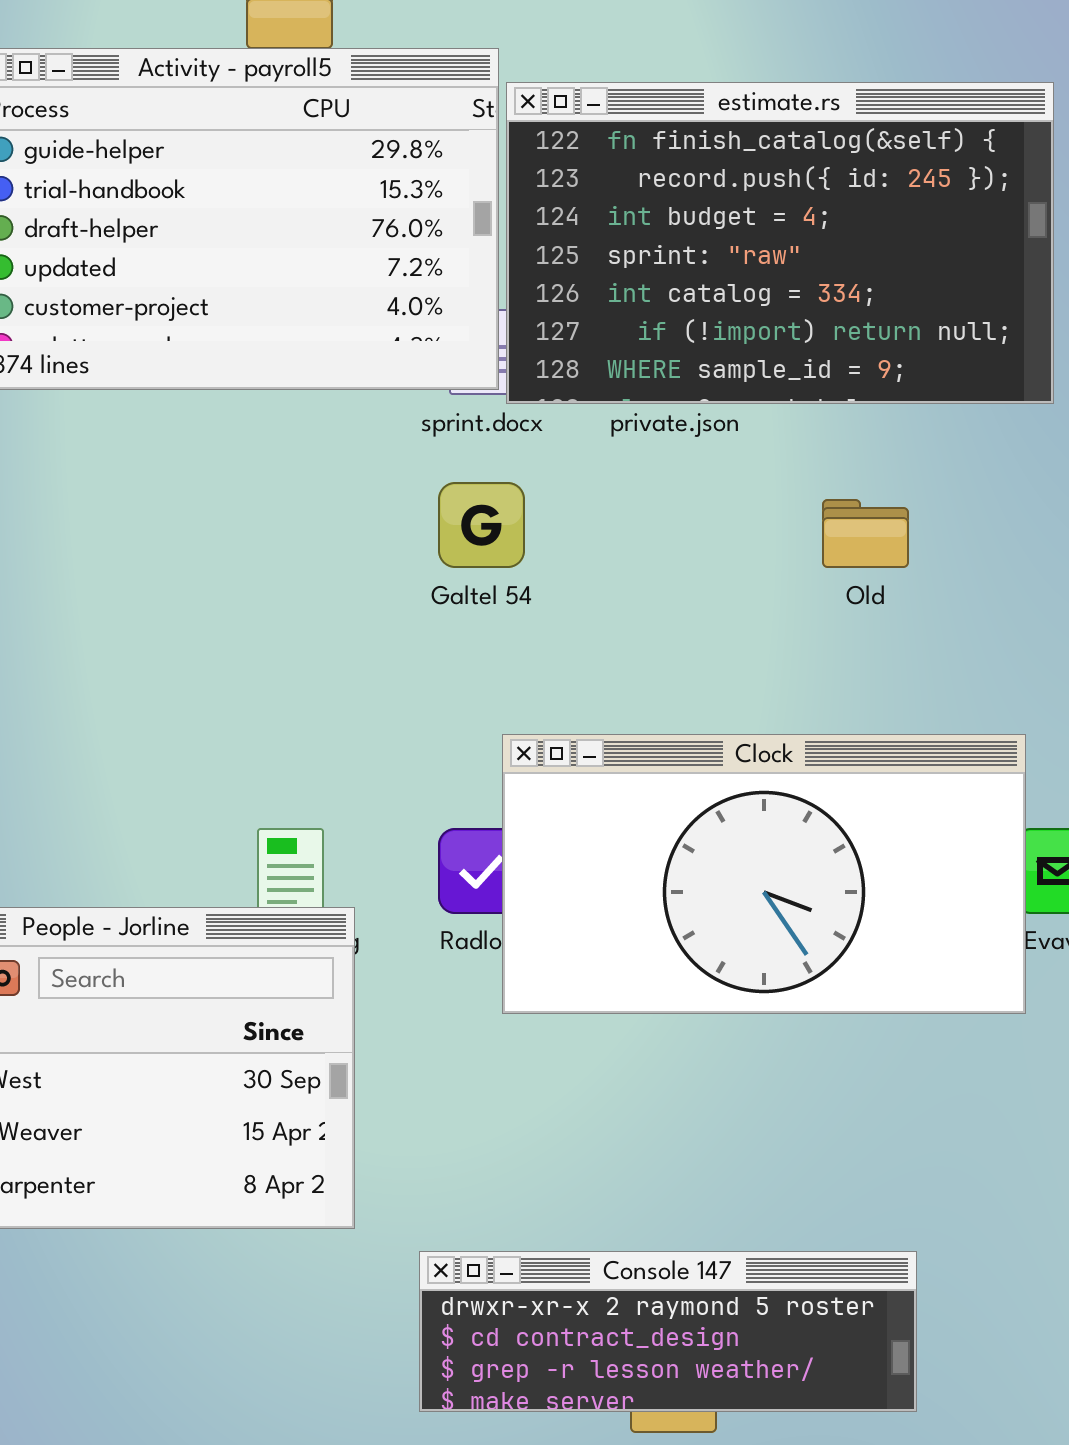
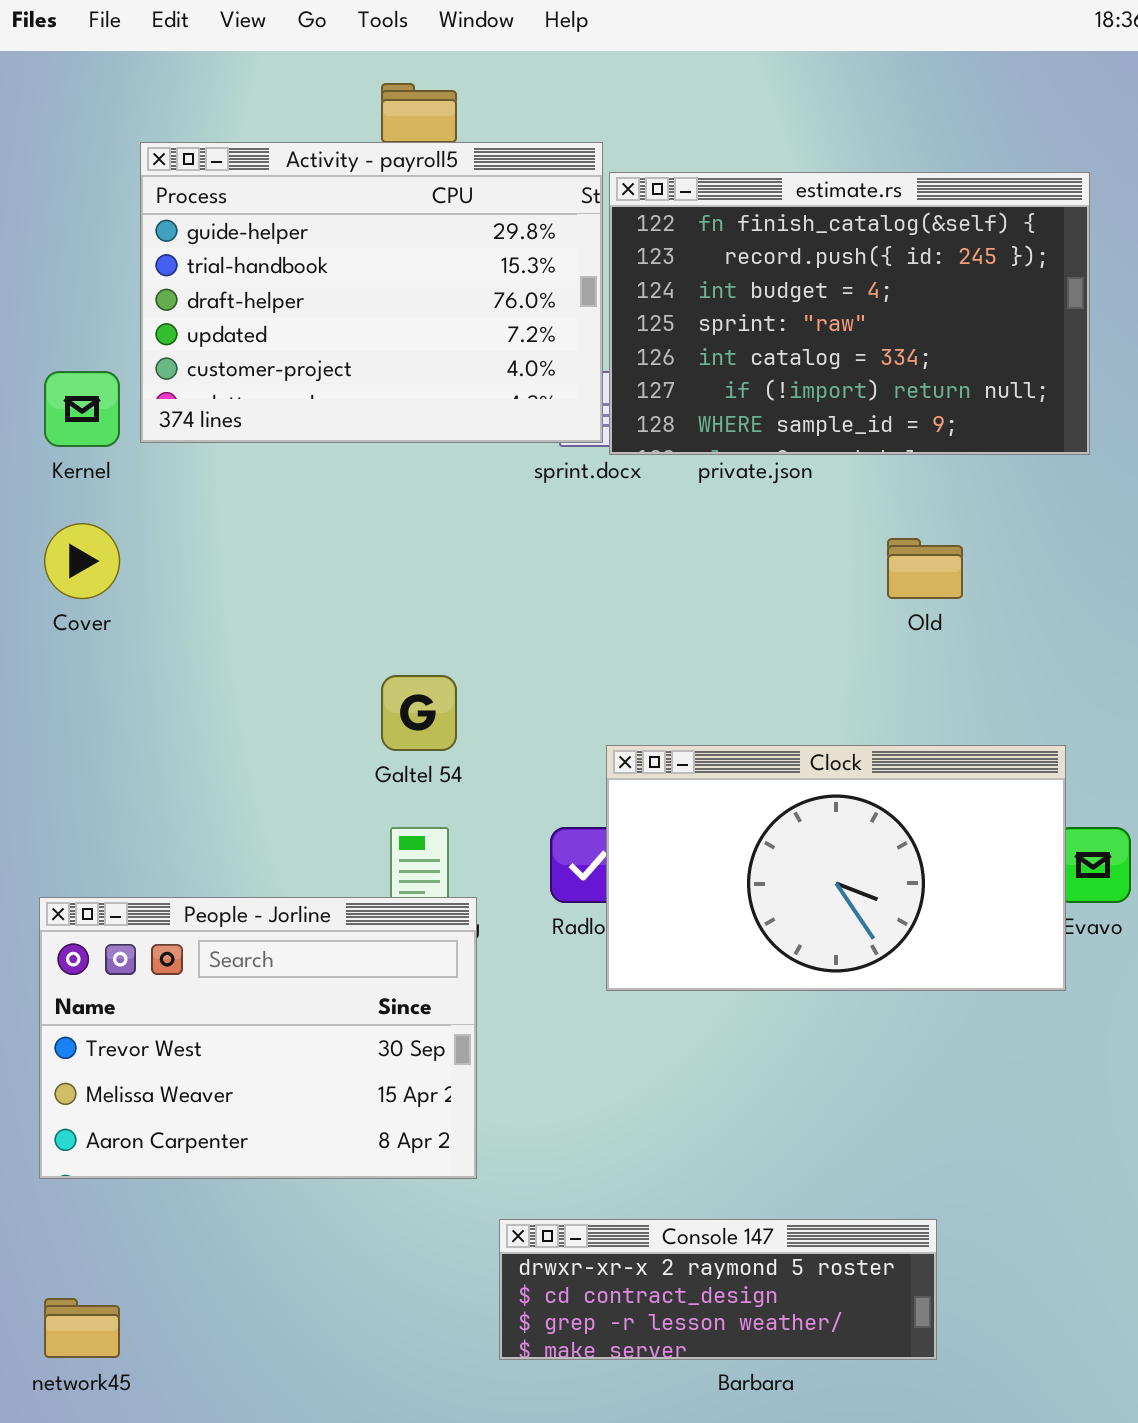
Galtel 54: [438,482,525,568] -> [381,675,457,751], moved
Console 147: [419,1251,917,1412] -> [499,1219,937,1360], moved

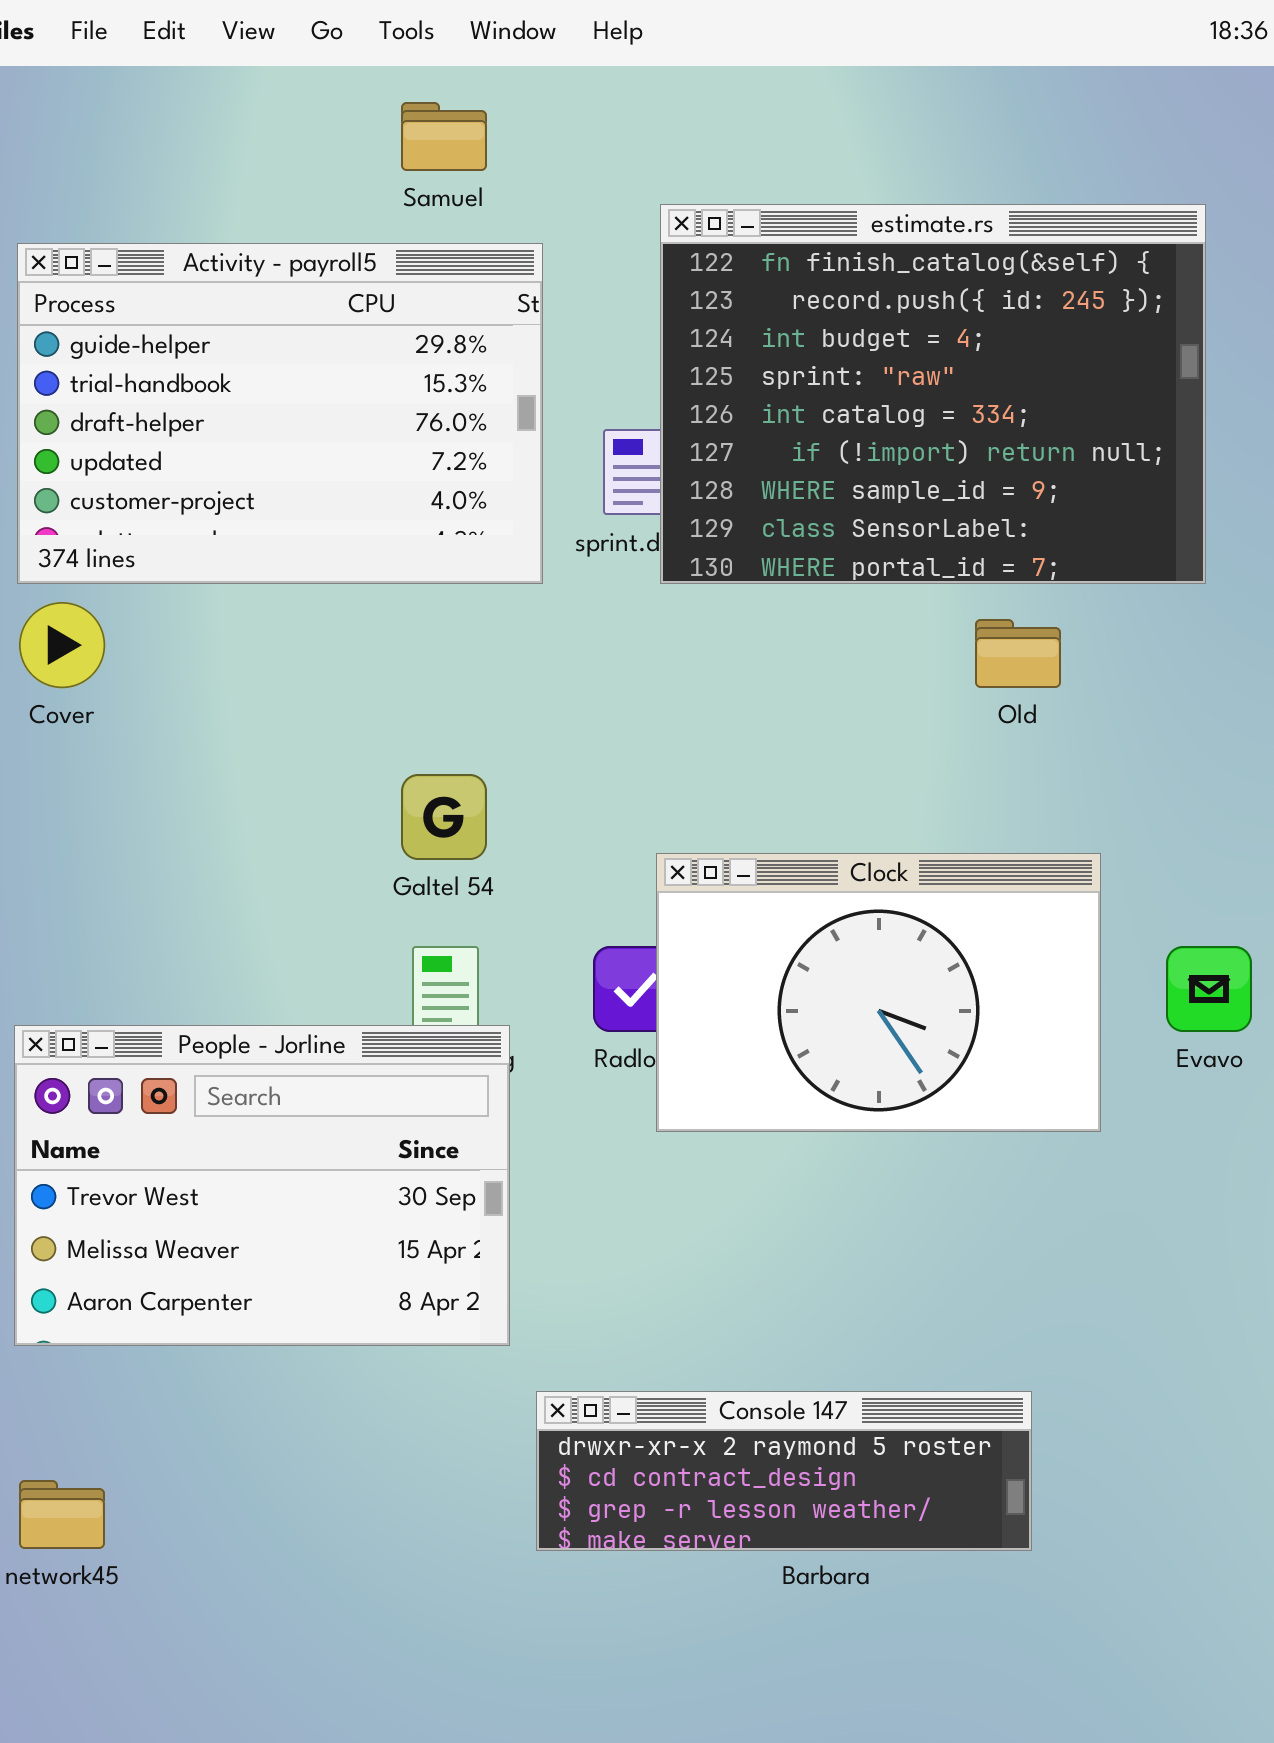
Activity - payroll5: [140,142,603,443] -> [17,243,543,584], moved
estimate.rs: [609,172,1090,455] -> [660,204,1206,584], resized
Clock: [606,745,1066,991] -> [656,853,1101,1132], resized

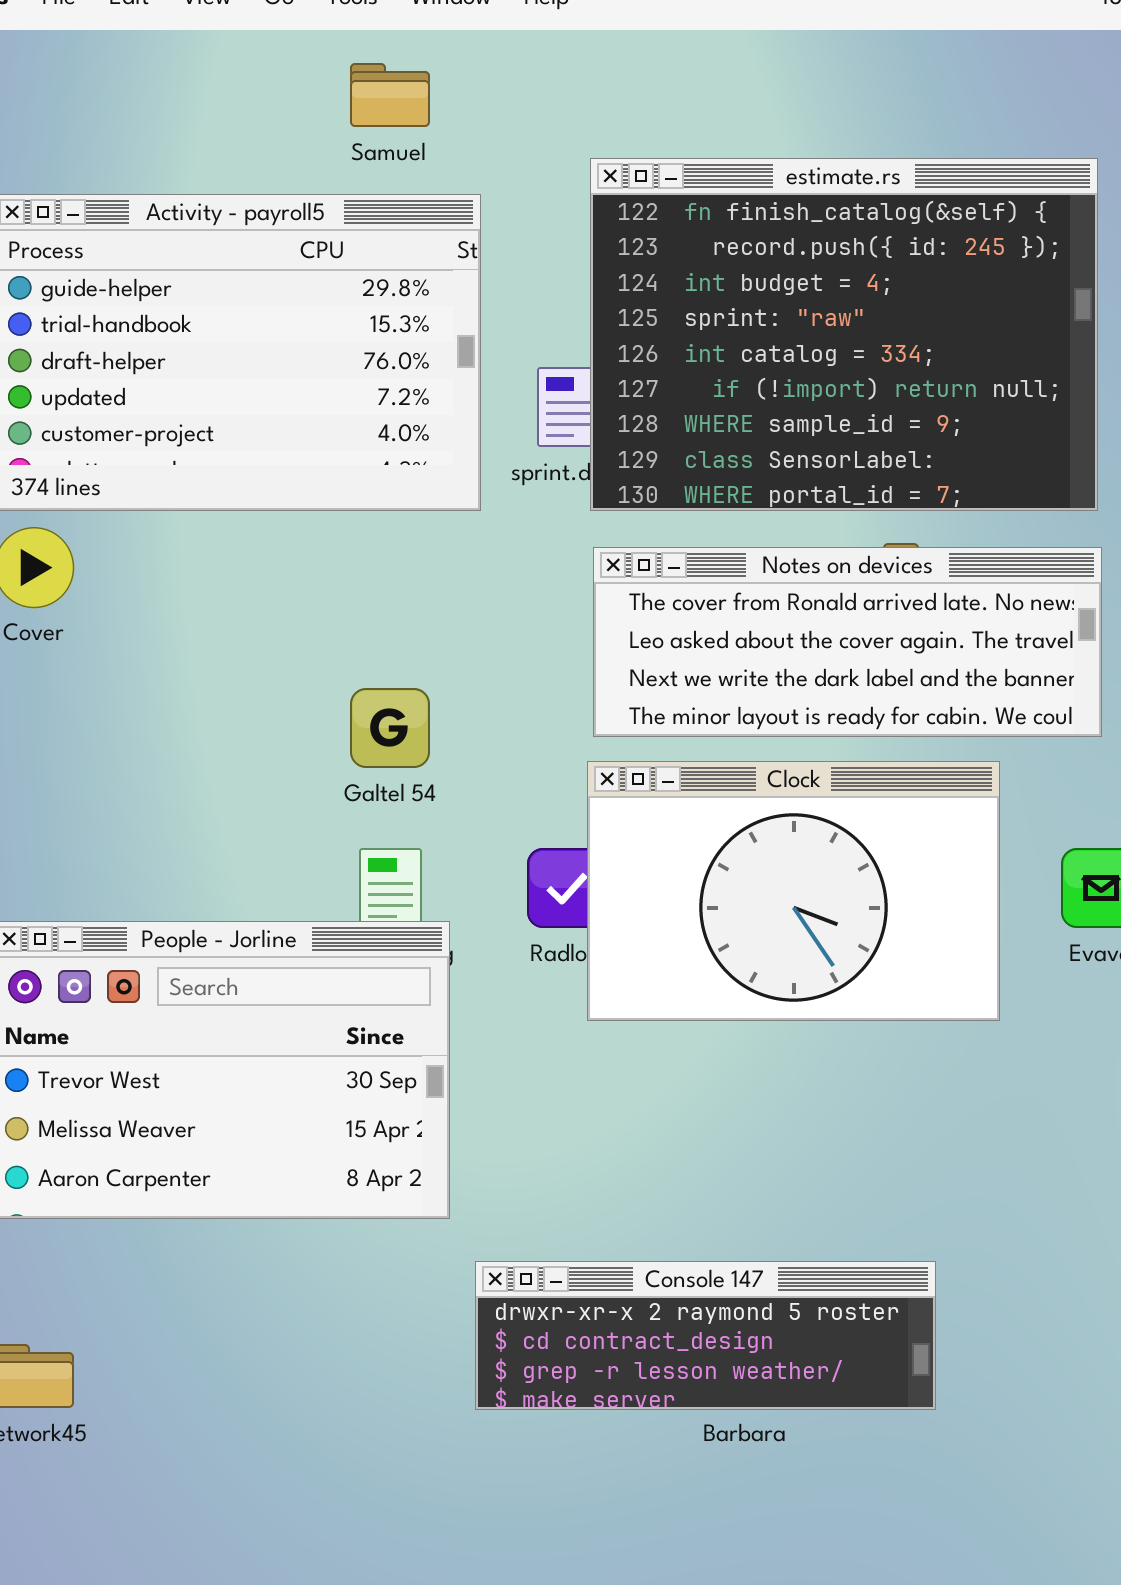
Notes on devices: none -> [593,547,1102,737], opened

